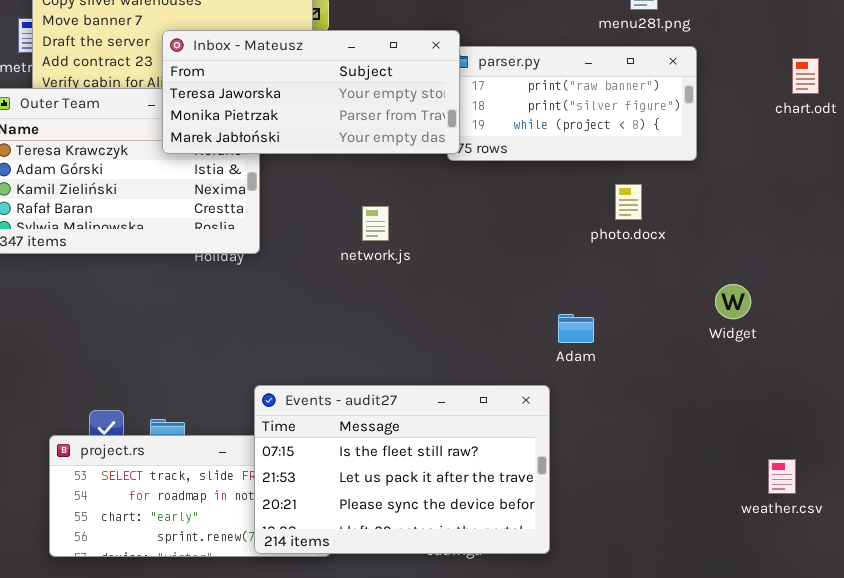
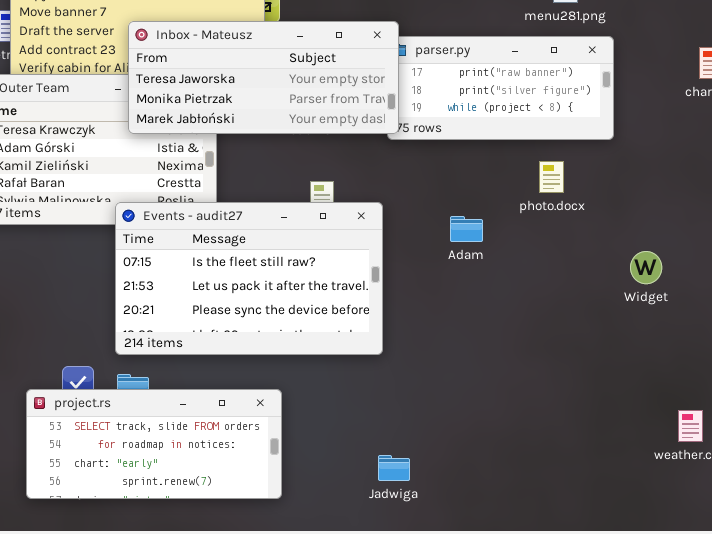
Adam: [558,314,594,343] -> [450,216,483,242], moved
Events - audit27: [254,385,550,554] -> [115,202,383,355], moved

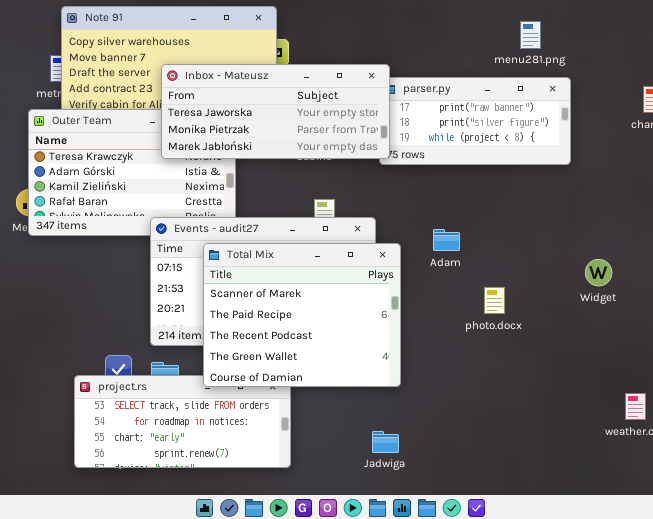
photo.docx: [539,161,564,193] -> [484,287,505,314], moved
Total Mix: none -> [203,243,401,387], opened

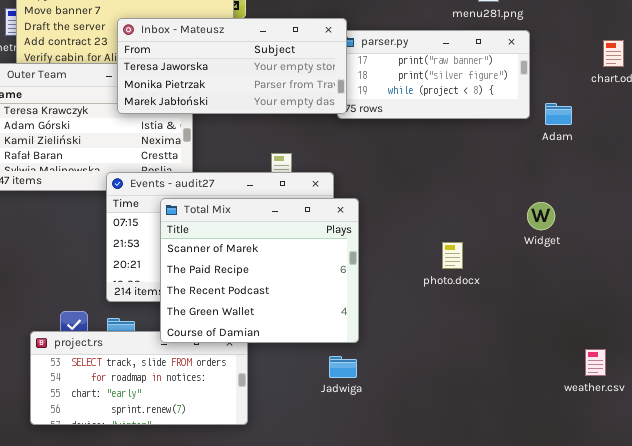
Adam: [433,229,460,251] -> [545,103,572,125], moved
Widget: [585,259,612,286] -> [527,202,555,230], moved
Jadwiga: [372,431,399,453] -> [329,356,357,378], moved

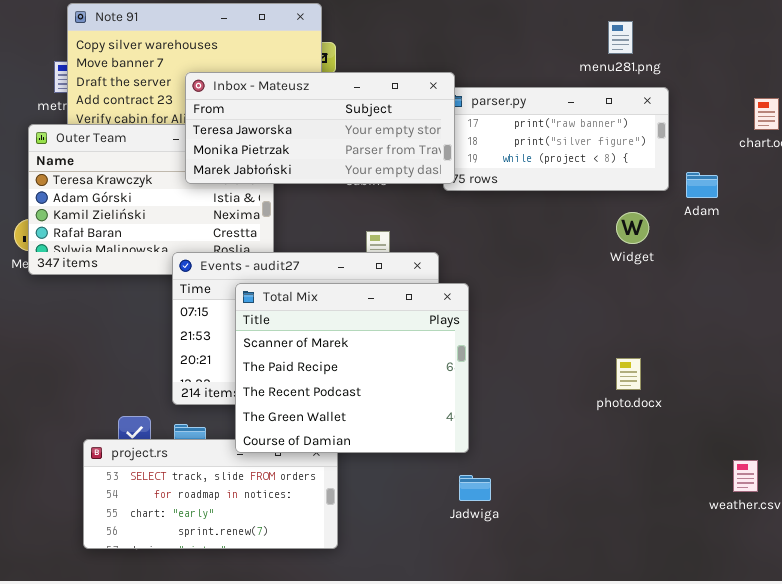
Widget: [527,202,555,230] -> [616,212,649,244], moved
photo.docx: [442,242,463,269] -> [616,358,641,390], moved
Jadwiga: [329,356,357,378] -> [459,475,491,501], moved

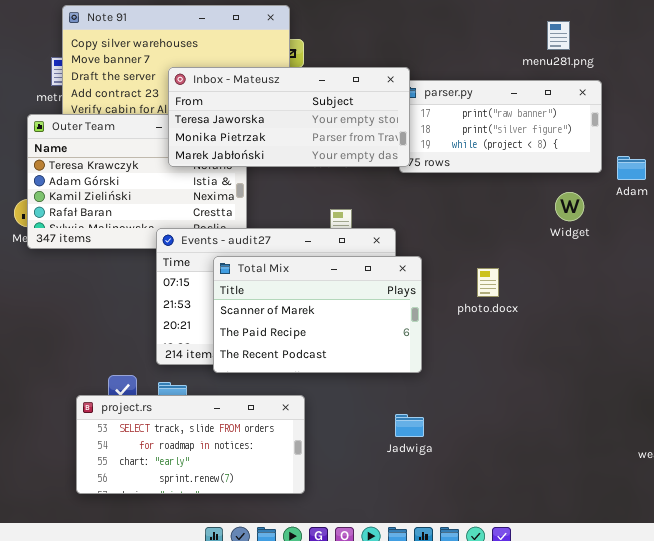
Total Mix: [235,283,469,453] -> [213,256,422,373], resized
photo.docx: [616,358,641,390] -> [477,268,499,297], moved
Jadwiga: [459,475,491,501] -> [395,414,424,437], moved

